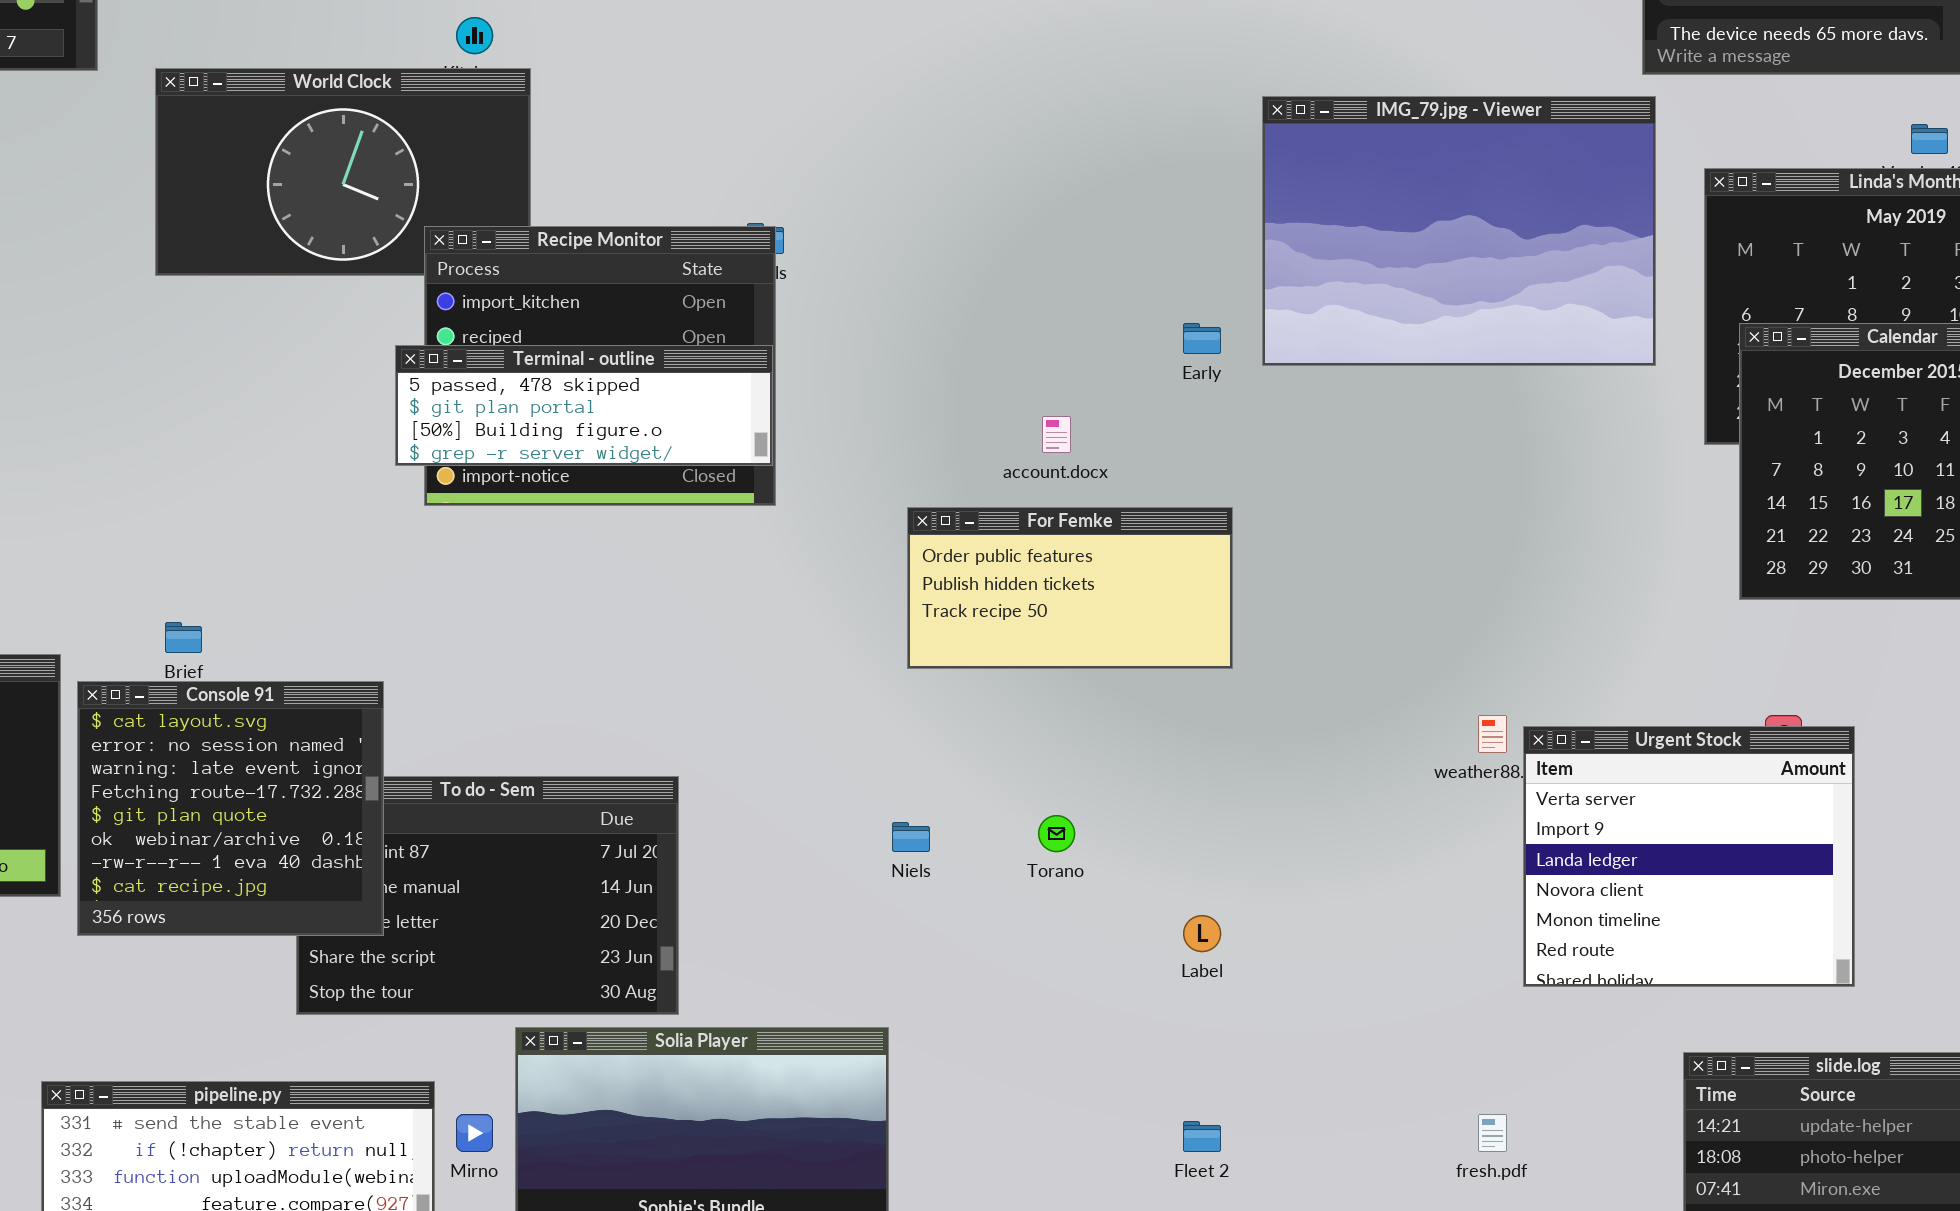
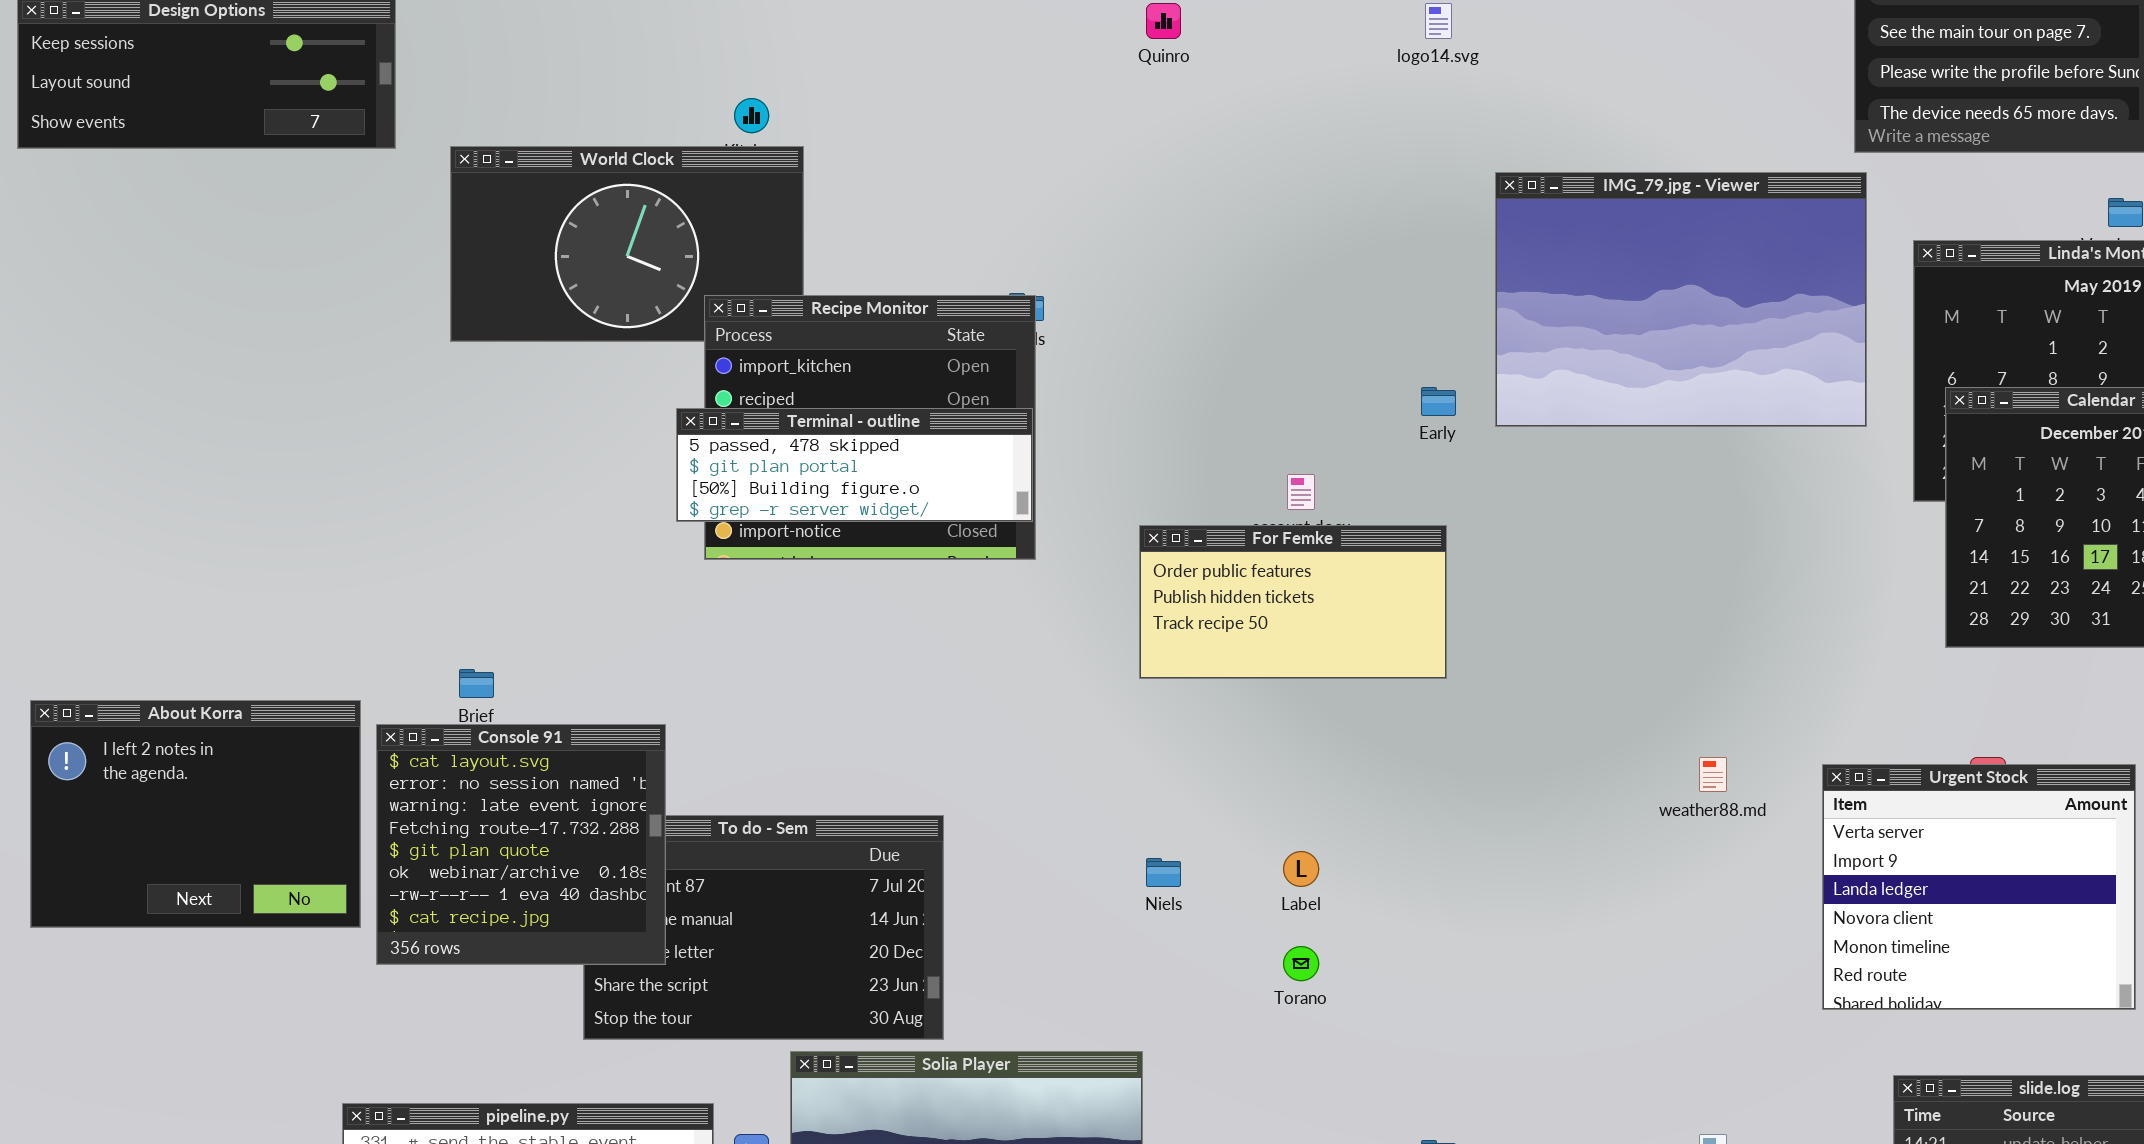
For Femke: [907,507,1233,669] -> [1139,525,1447,679], moved
Urgent Stock: [1523,726,1855,987] -> [1822,764,2136,1010], moved
Torano: [1038,815,1075,852] -> [1283,946,1319,981], moved
Label: [1183,915,1221,952] -> [1283,851,1319,887], moved

